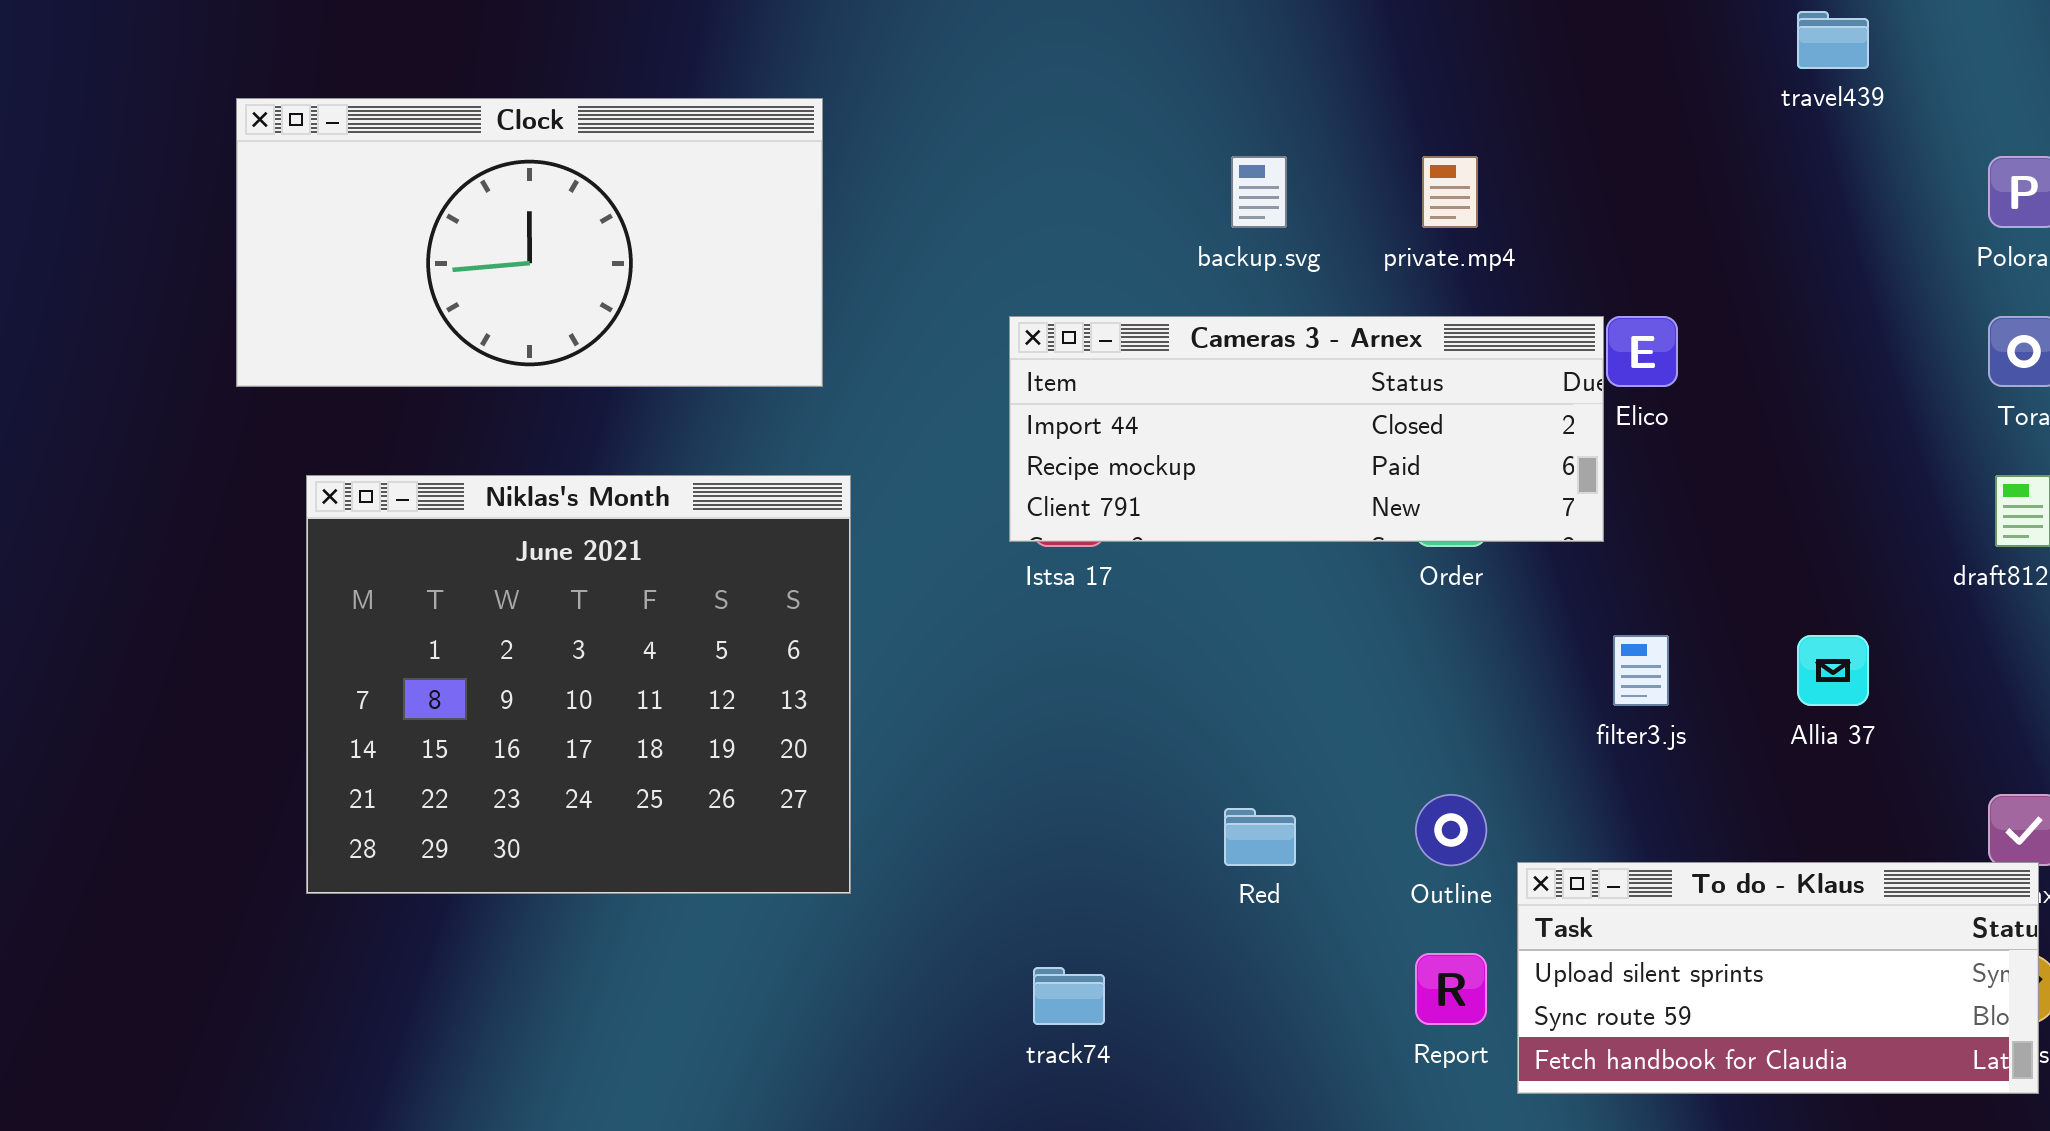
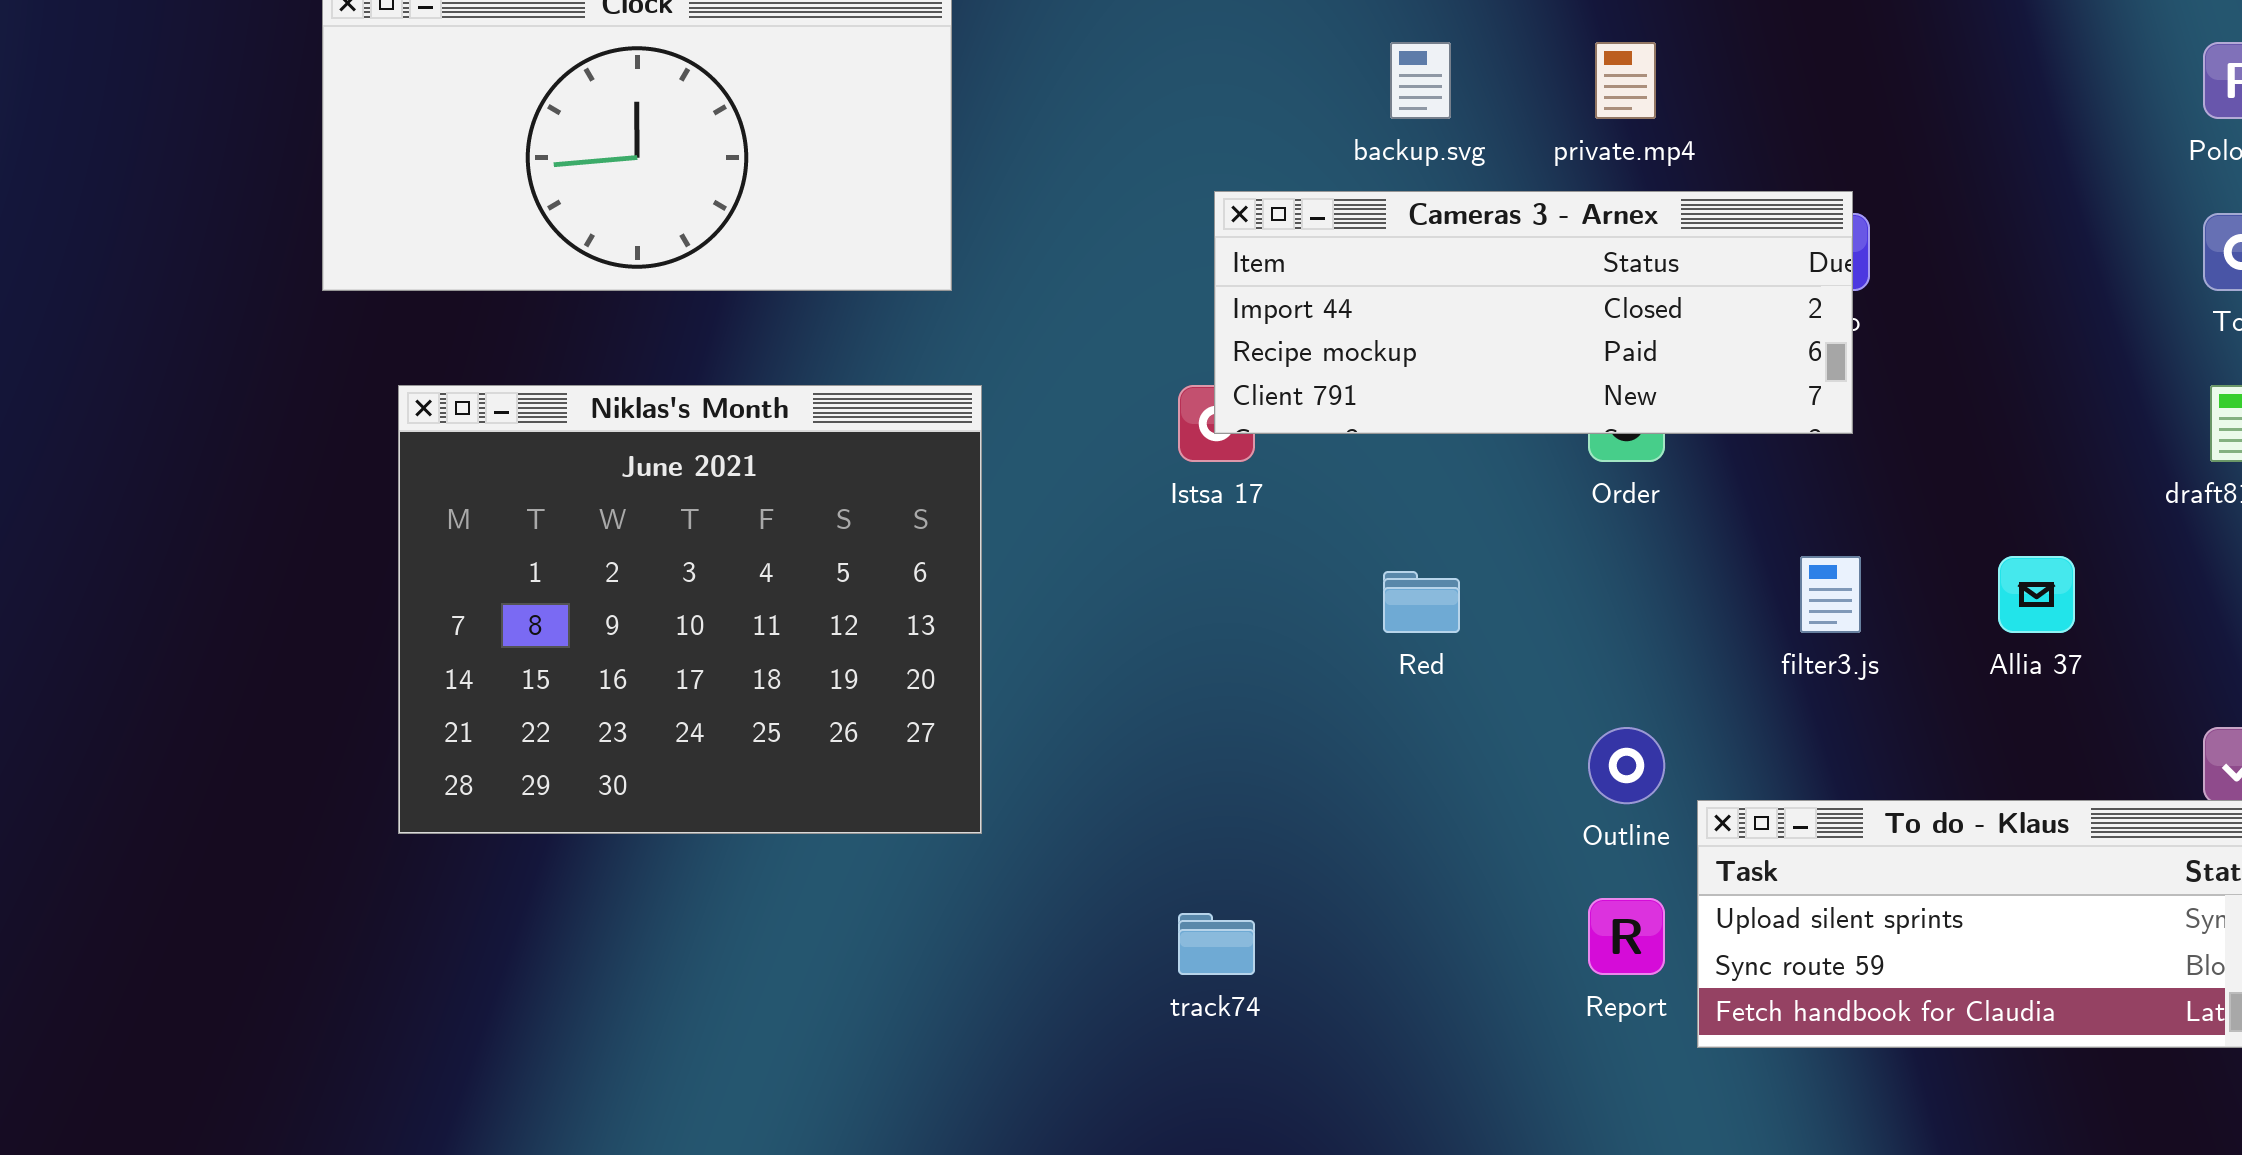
Cameras 3 - Arnex: [1009,316,1604,542] -> [1214,191,1853,434], moved
Red: [1224,808,1296,866] -> [1383,571,1460,633], moved

